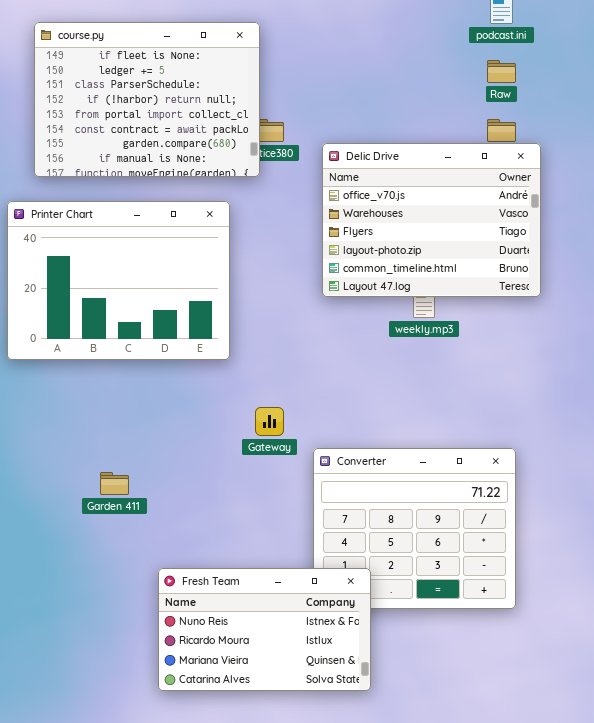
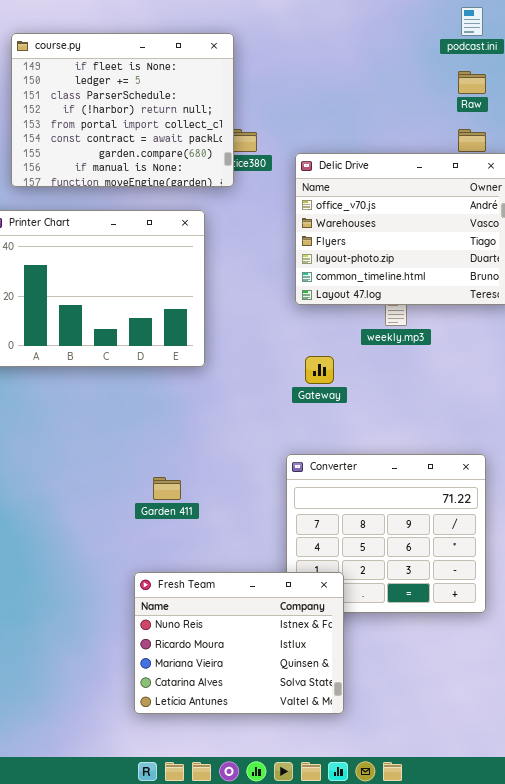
Gateway: [255,407,284,436] -> [305,356,334,384], moved
Garden 411: [100,472,129,495] -> [153,477,181,500], moved
Fresh Team: [158,568,371,691] -> [134,572,344,714], resized

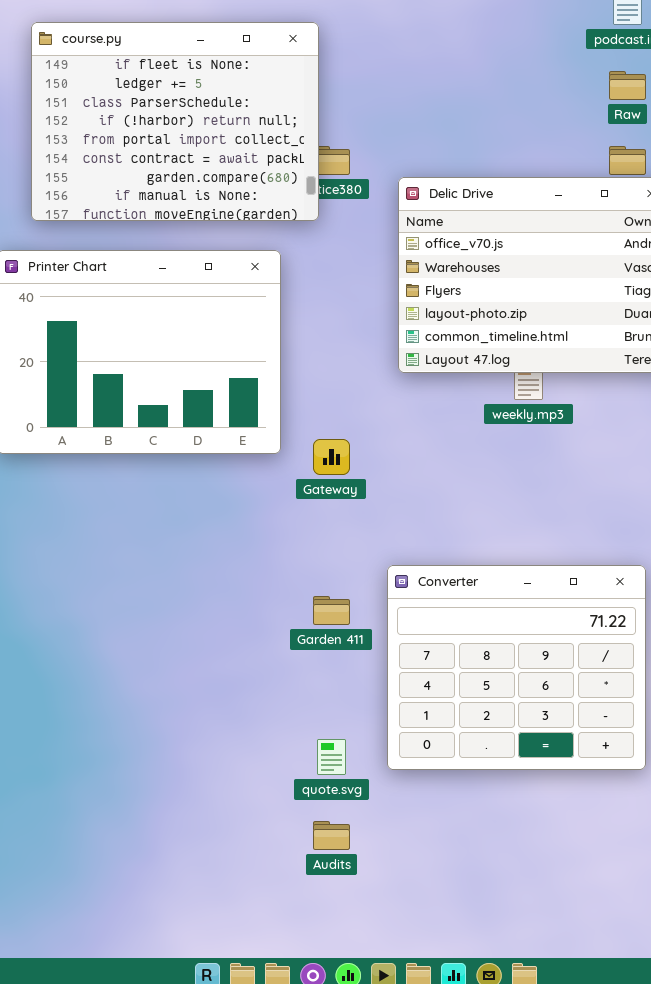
Gateway: [305,356,334,384] -> [313,439,350,475], moved
Garden 411: [153,477,181,500] -> [313,596,350,625], moved
Fresh Team: [134,572,344,714] -> none, closed

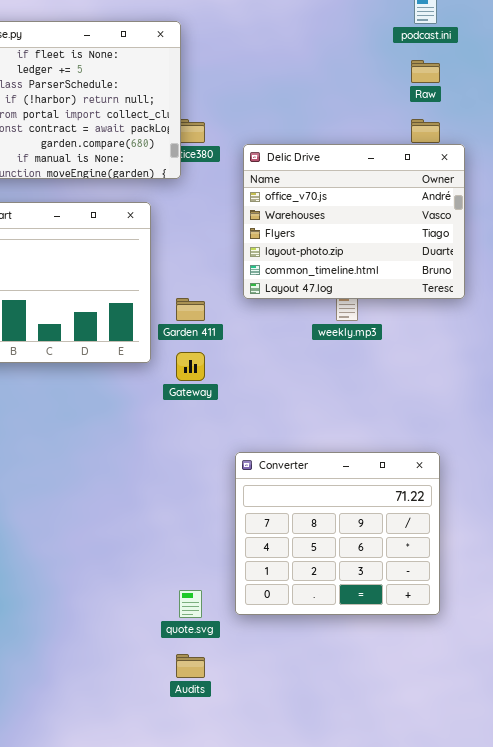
Garden 411: [313,596,350,625] -> [176,298,205,321], moved

